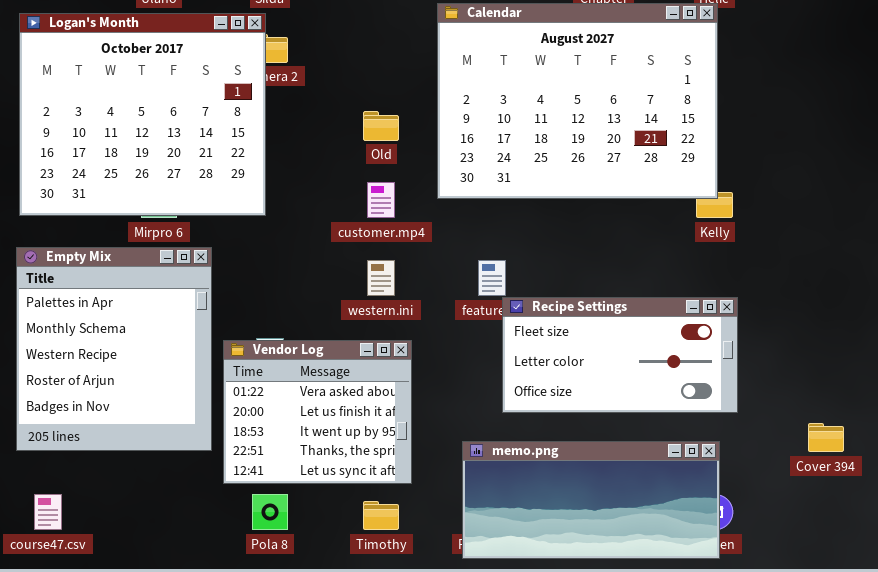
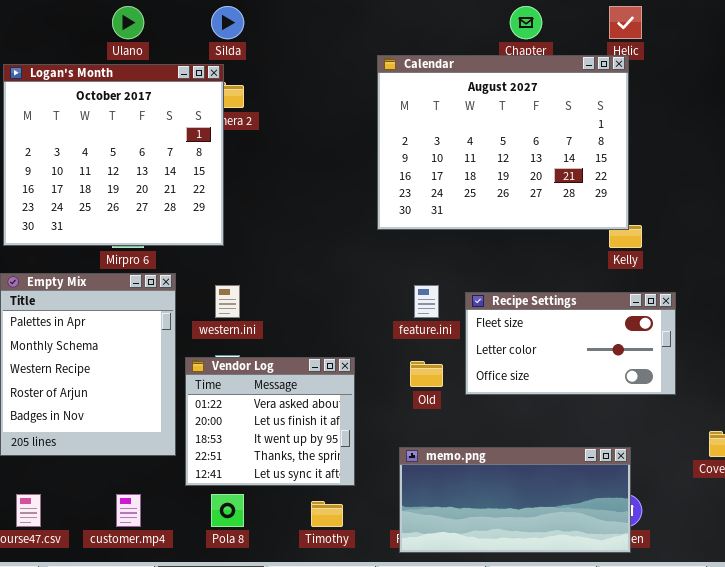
Old: [363,111,399,141] -> [410,361,443,387], moved
customer.mp4: [367,182,395,218] -> [116,494,141,527], moved
western.ini: [367,260,395,296] -> [215,285,240,318], moved
Recipe Settings: [502,297,738,413] -> [465,292,676,395], moved

